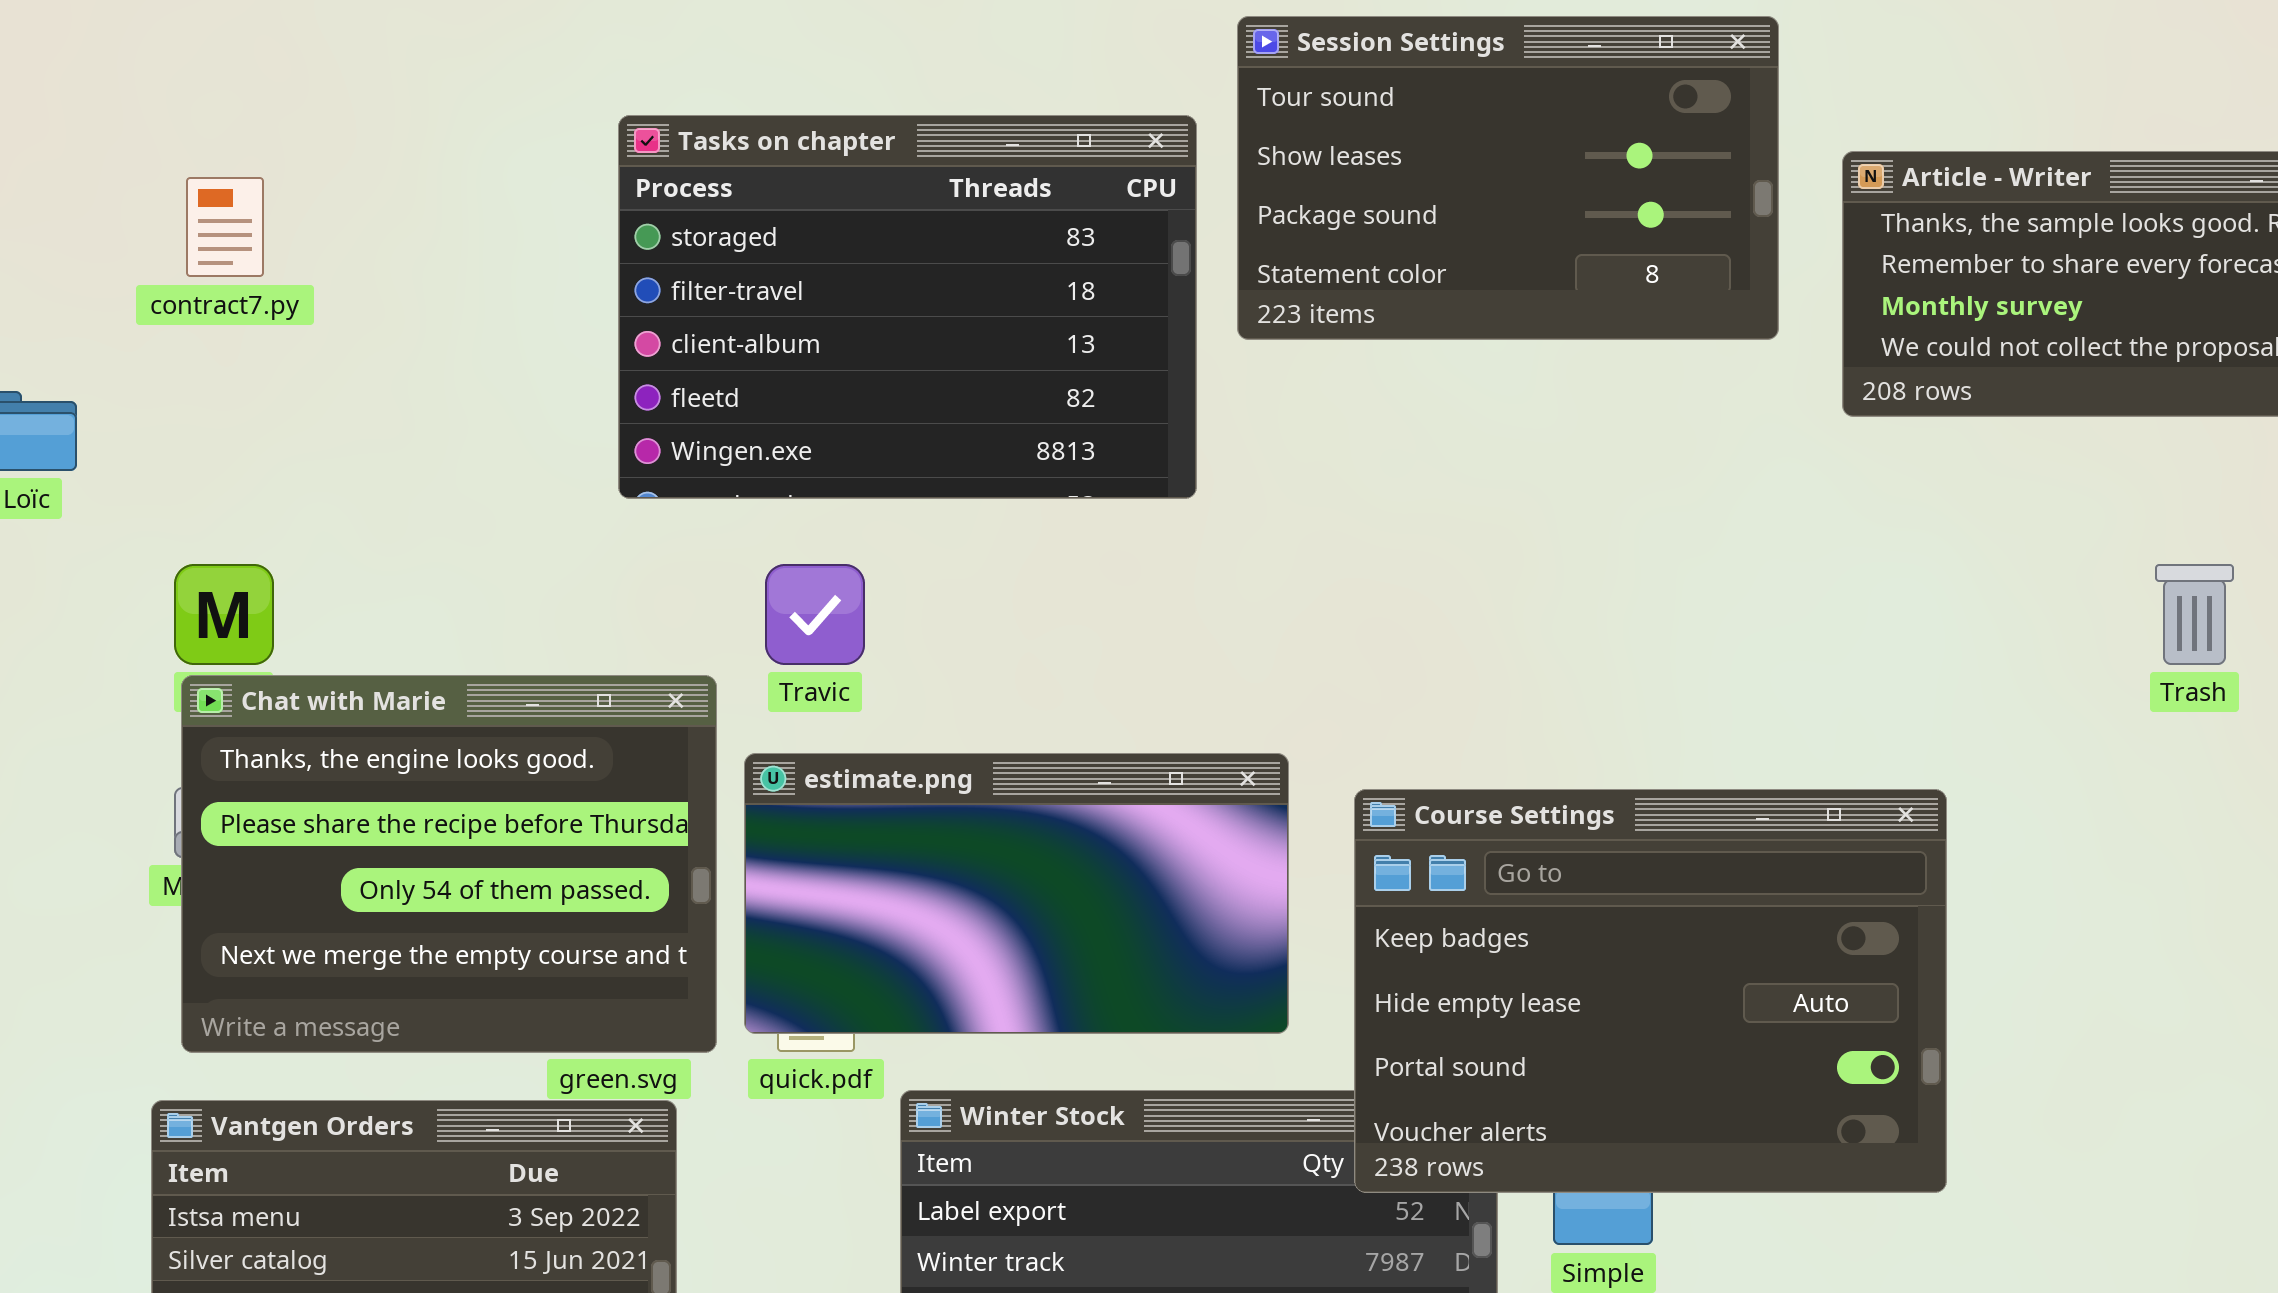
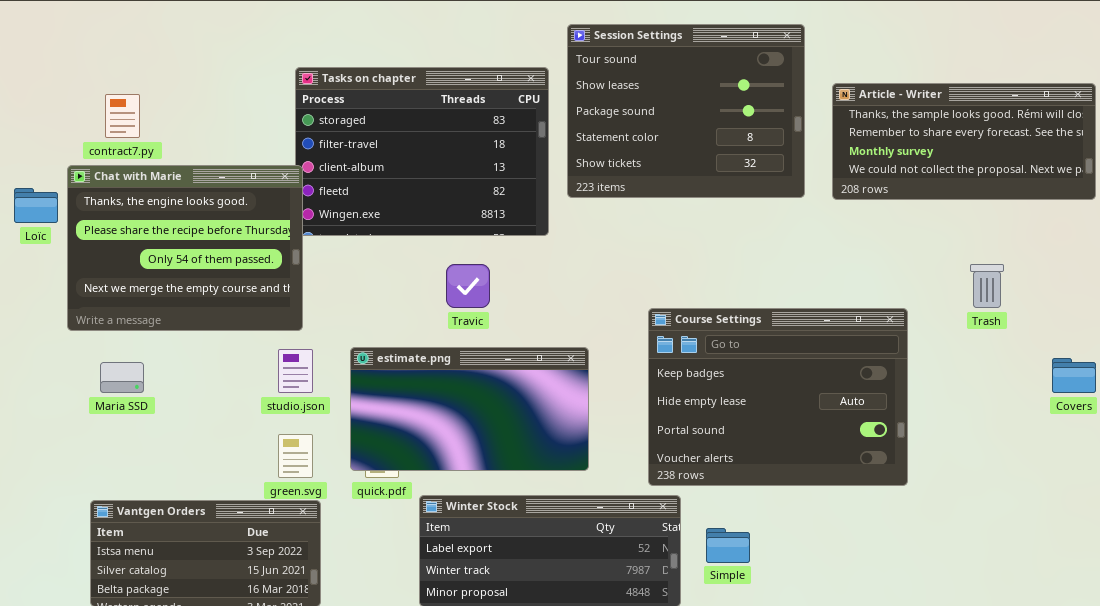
Session Settings: [1237,16,1779,340] -> [567,24,805,198], resized
Travic: [765,564,865,665] -> [446,264,490,308], moved
Chat with Marie: [181,675,717,1053] -> [67,165,303,331], moved
Course Settings: [1354,789,1947,1193] -> [648,308,908,486], moved

